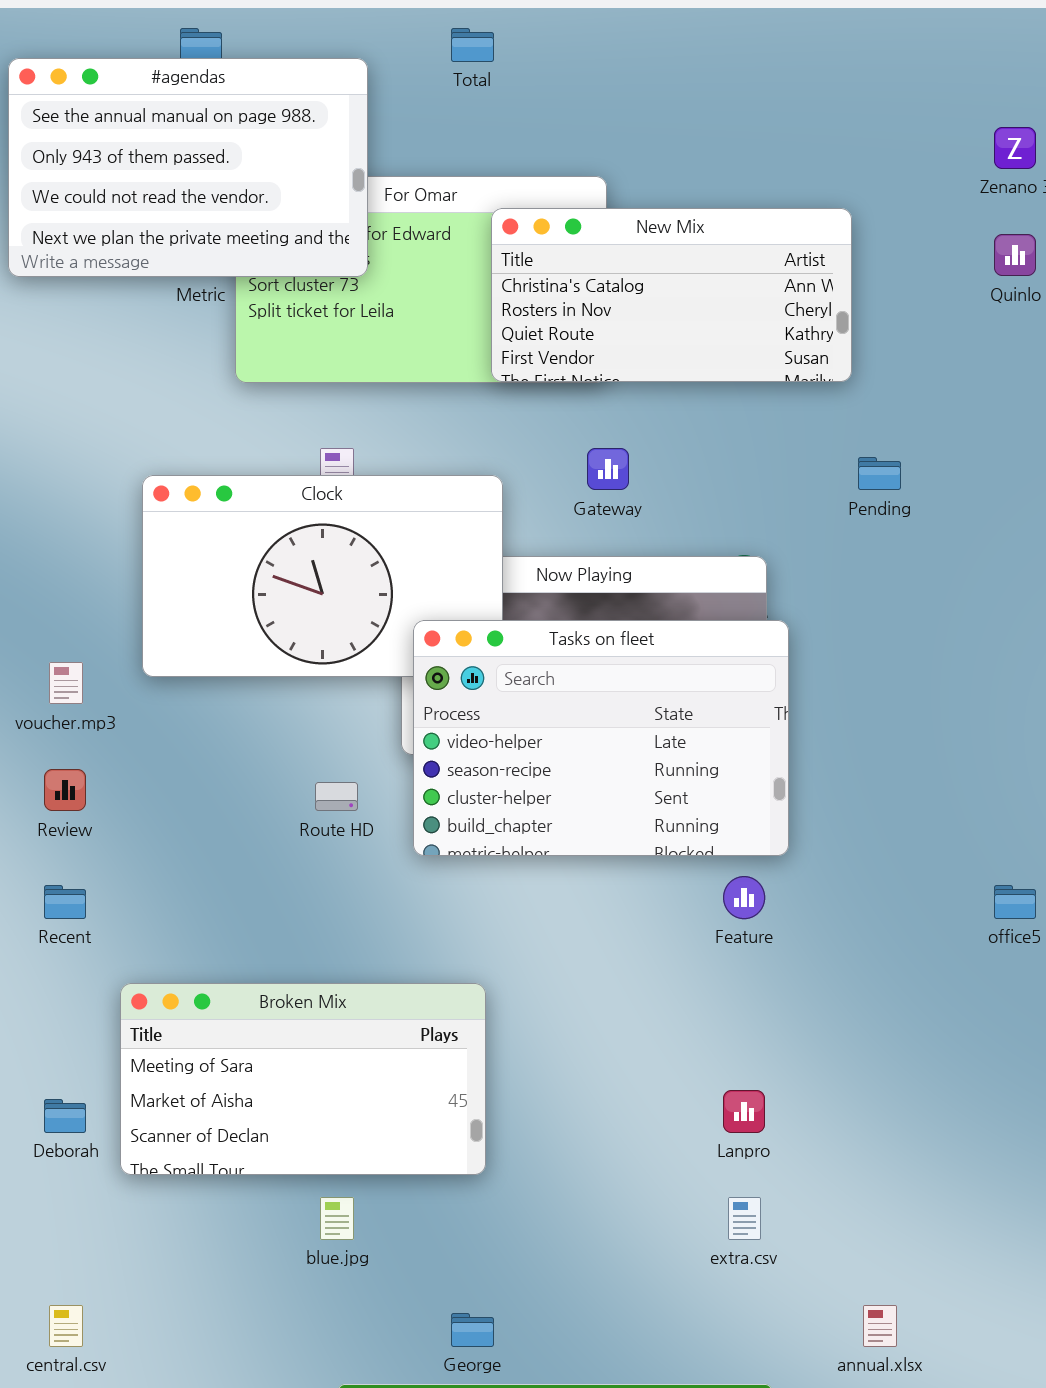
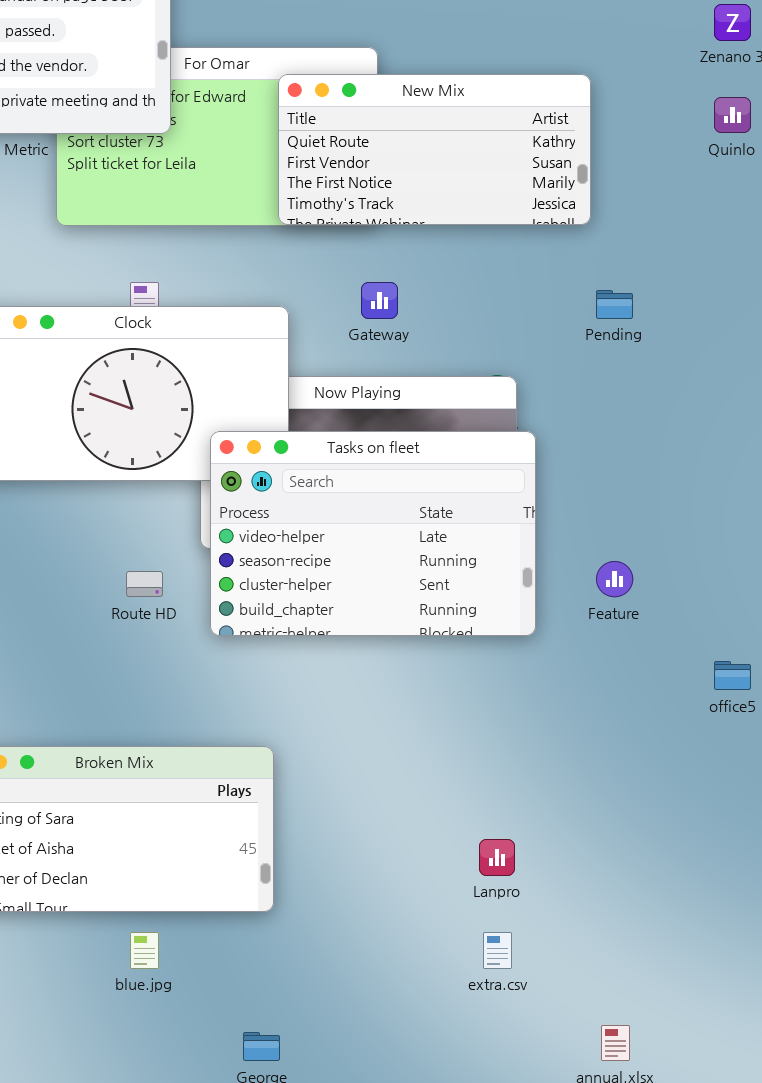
New Mix: [491,208,852,382] -> [278,74,591,225], scrolled down 2 rows
Feature: [723,876,765,919] -> [596,561,633,597], moved

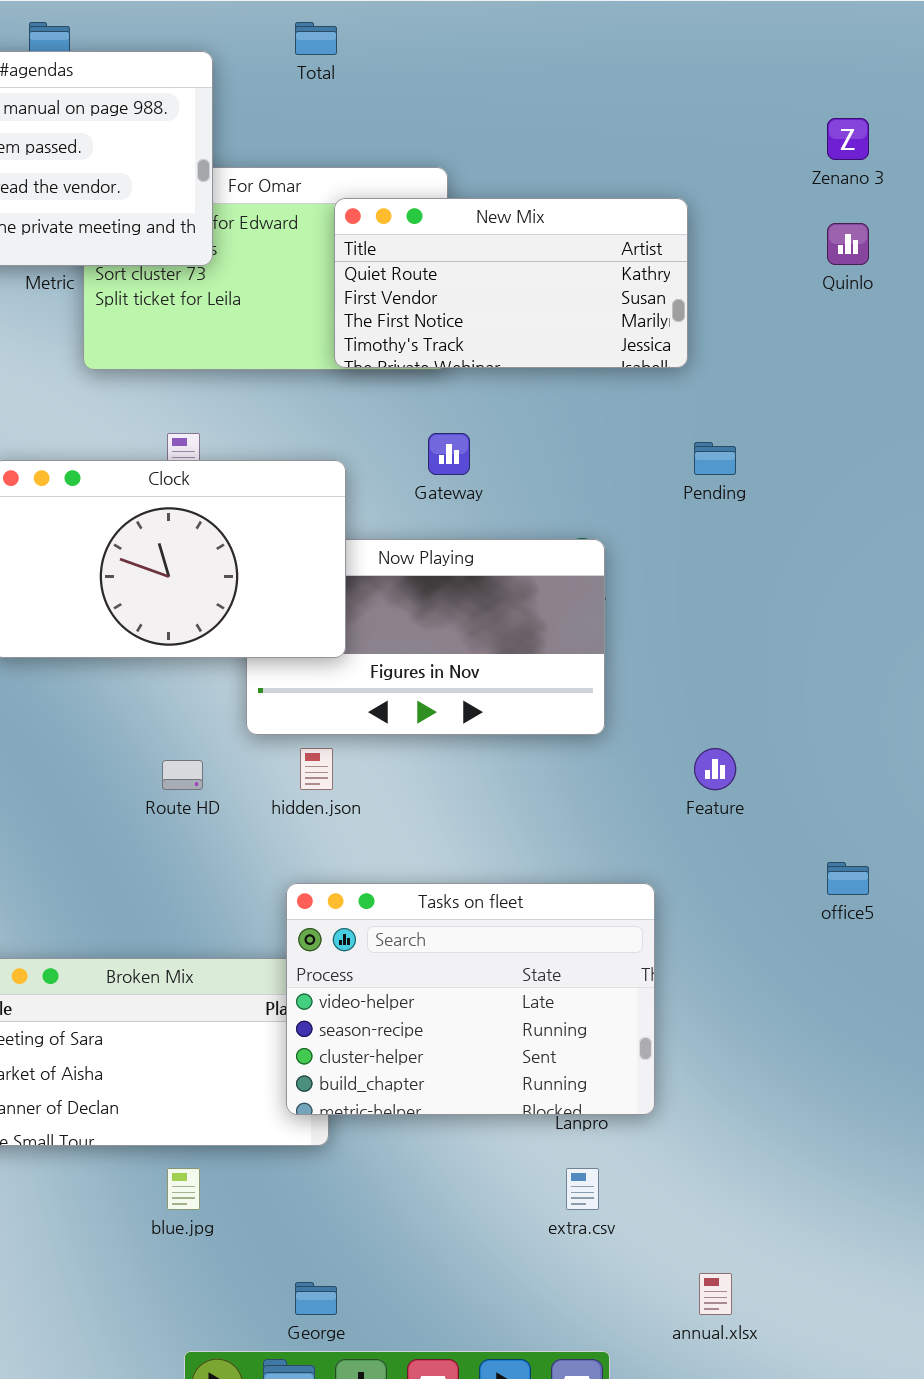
Tasks on fleet: [210,431,536,636] -> [286,883,655,1115], moved

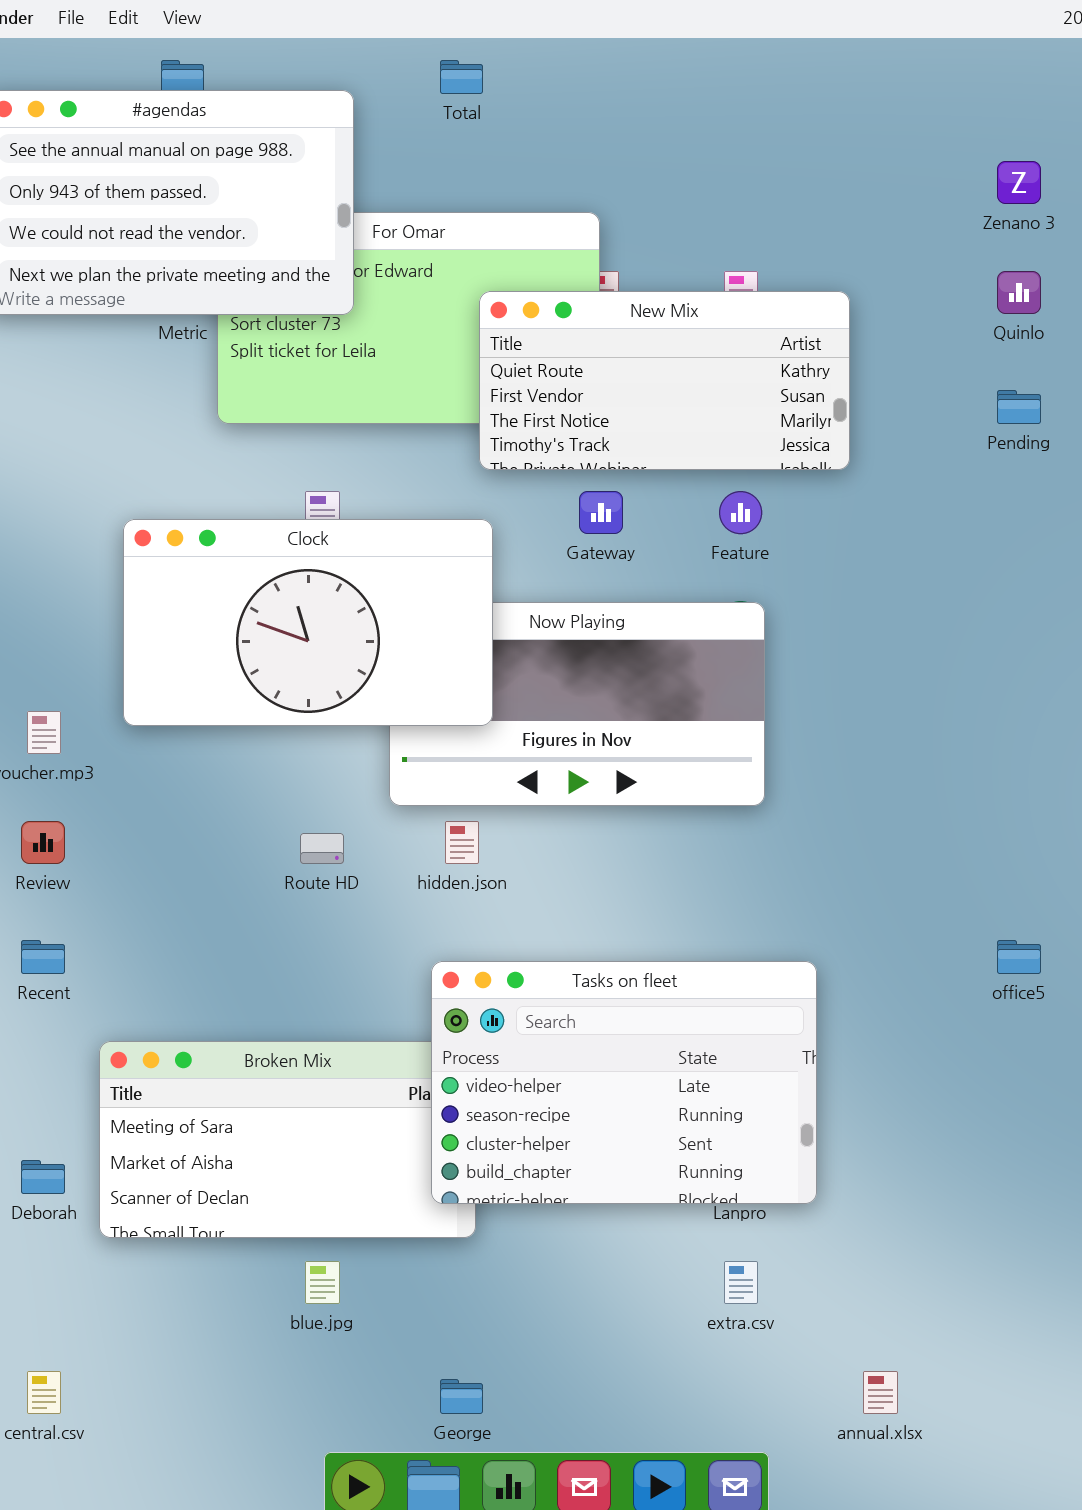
New Mix: [334,198,688,368] -> [479,291,850,470], moved
Pending: [694,442,736,475] -> [997,390,1041,424], moved
Feature: [694,748,736,790] -> [719,491,762,534], moved

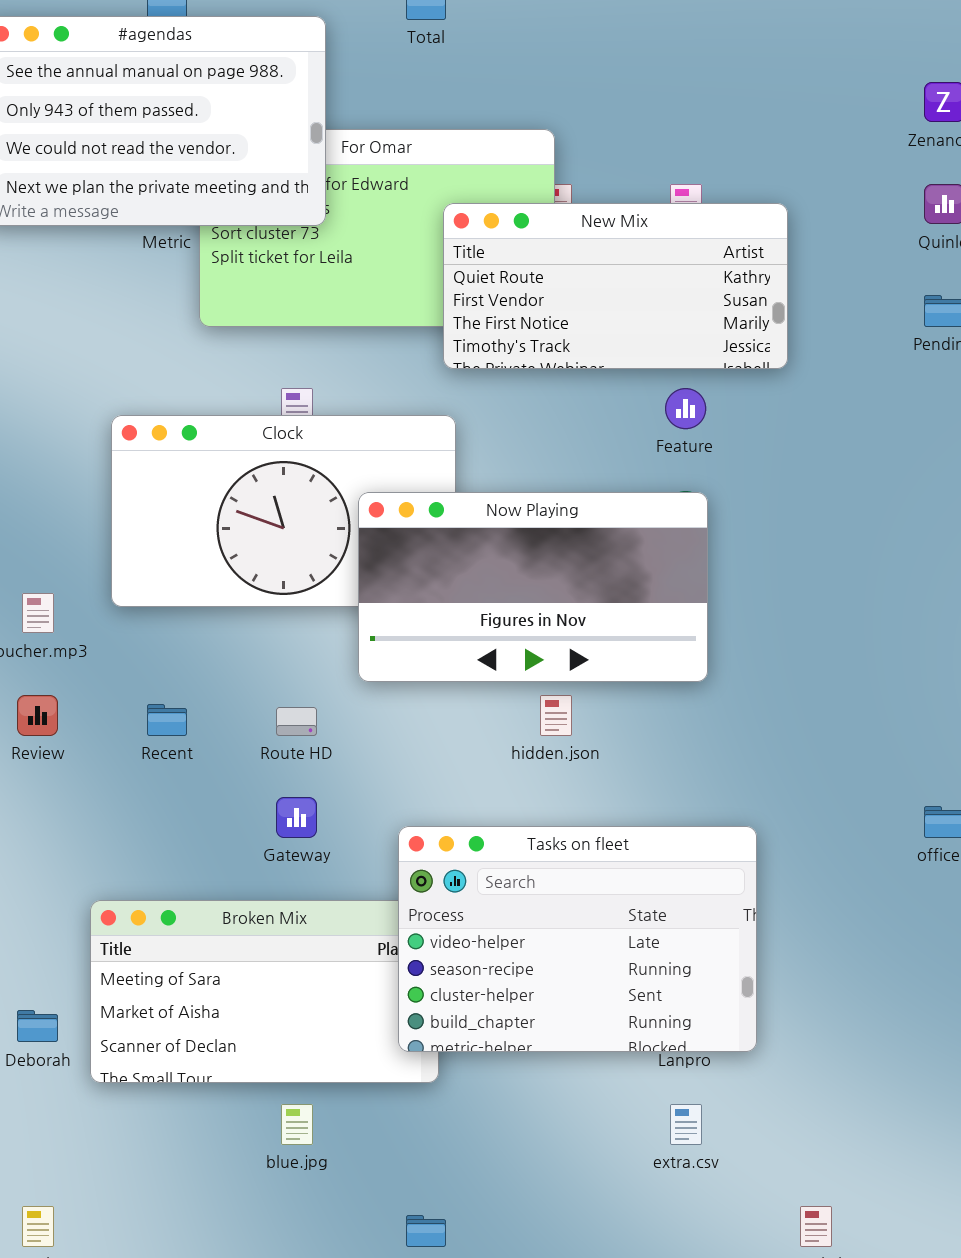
Gateway: [579,491,623,534] -> [276,797,317,838], moved
Now Playing: [389,602,765,806] -> [358,492,708,682], raised
hidden.json: [445,821,479,864] -> [540,695,572,736], moved
Recent: [21,940,65,974] -> [147,704,187,736], moved

